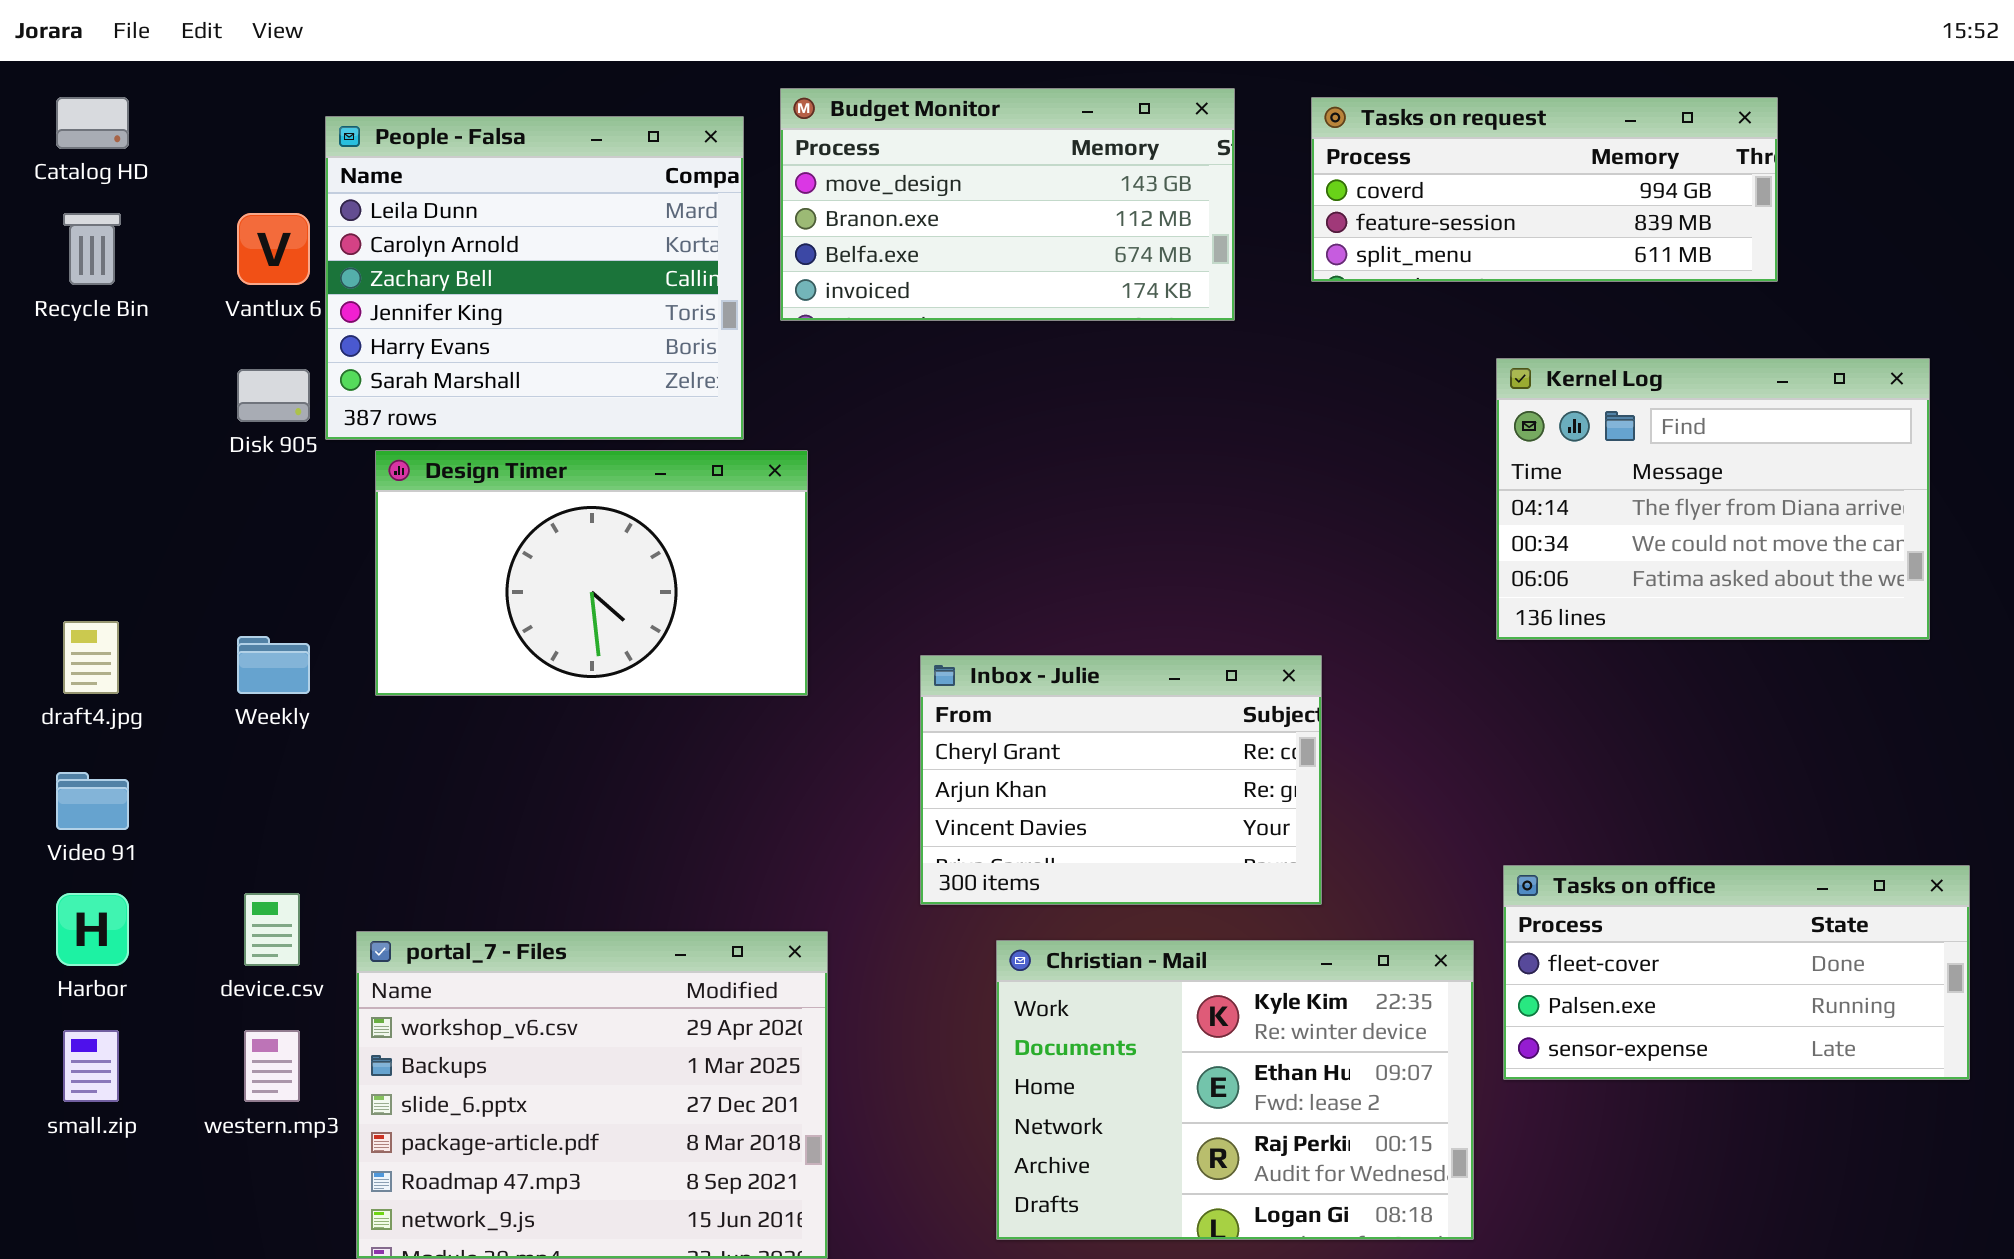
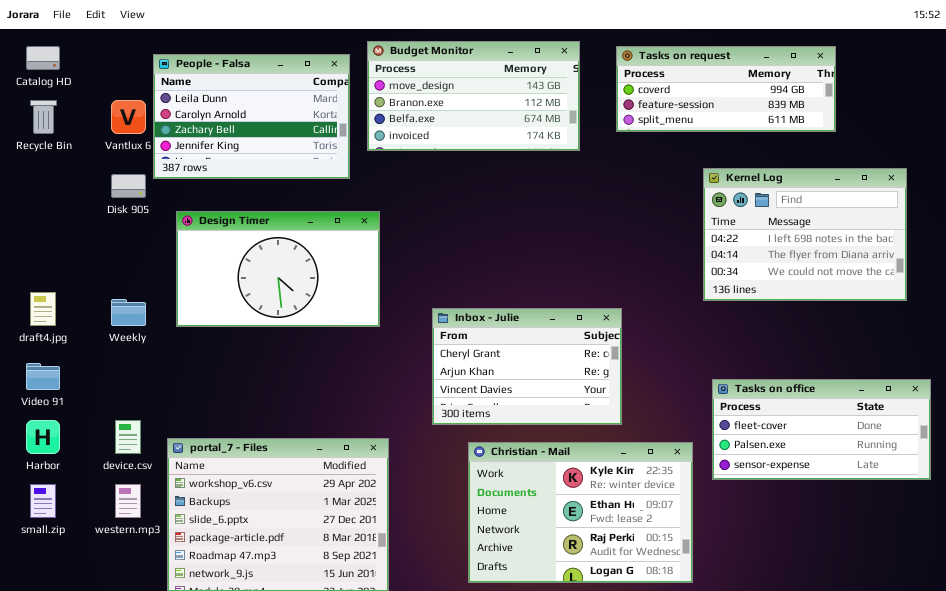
People - Falsa: [325,116,744,440] -> [153,54,350,179], resized
Kernel Log: [1496,358,1930,640] -> [703,168,907,301], scrolled up 1 row
Tasks on office: [1503,865,1970,1080] -> [712,379,931,480], moved

